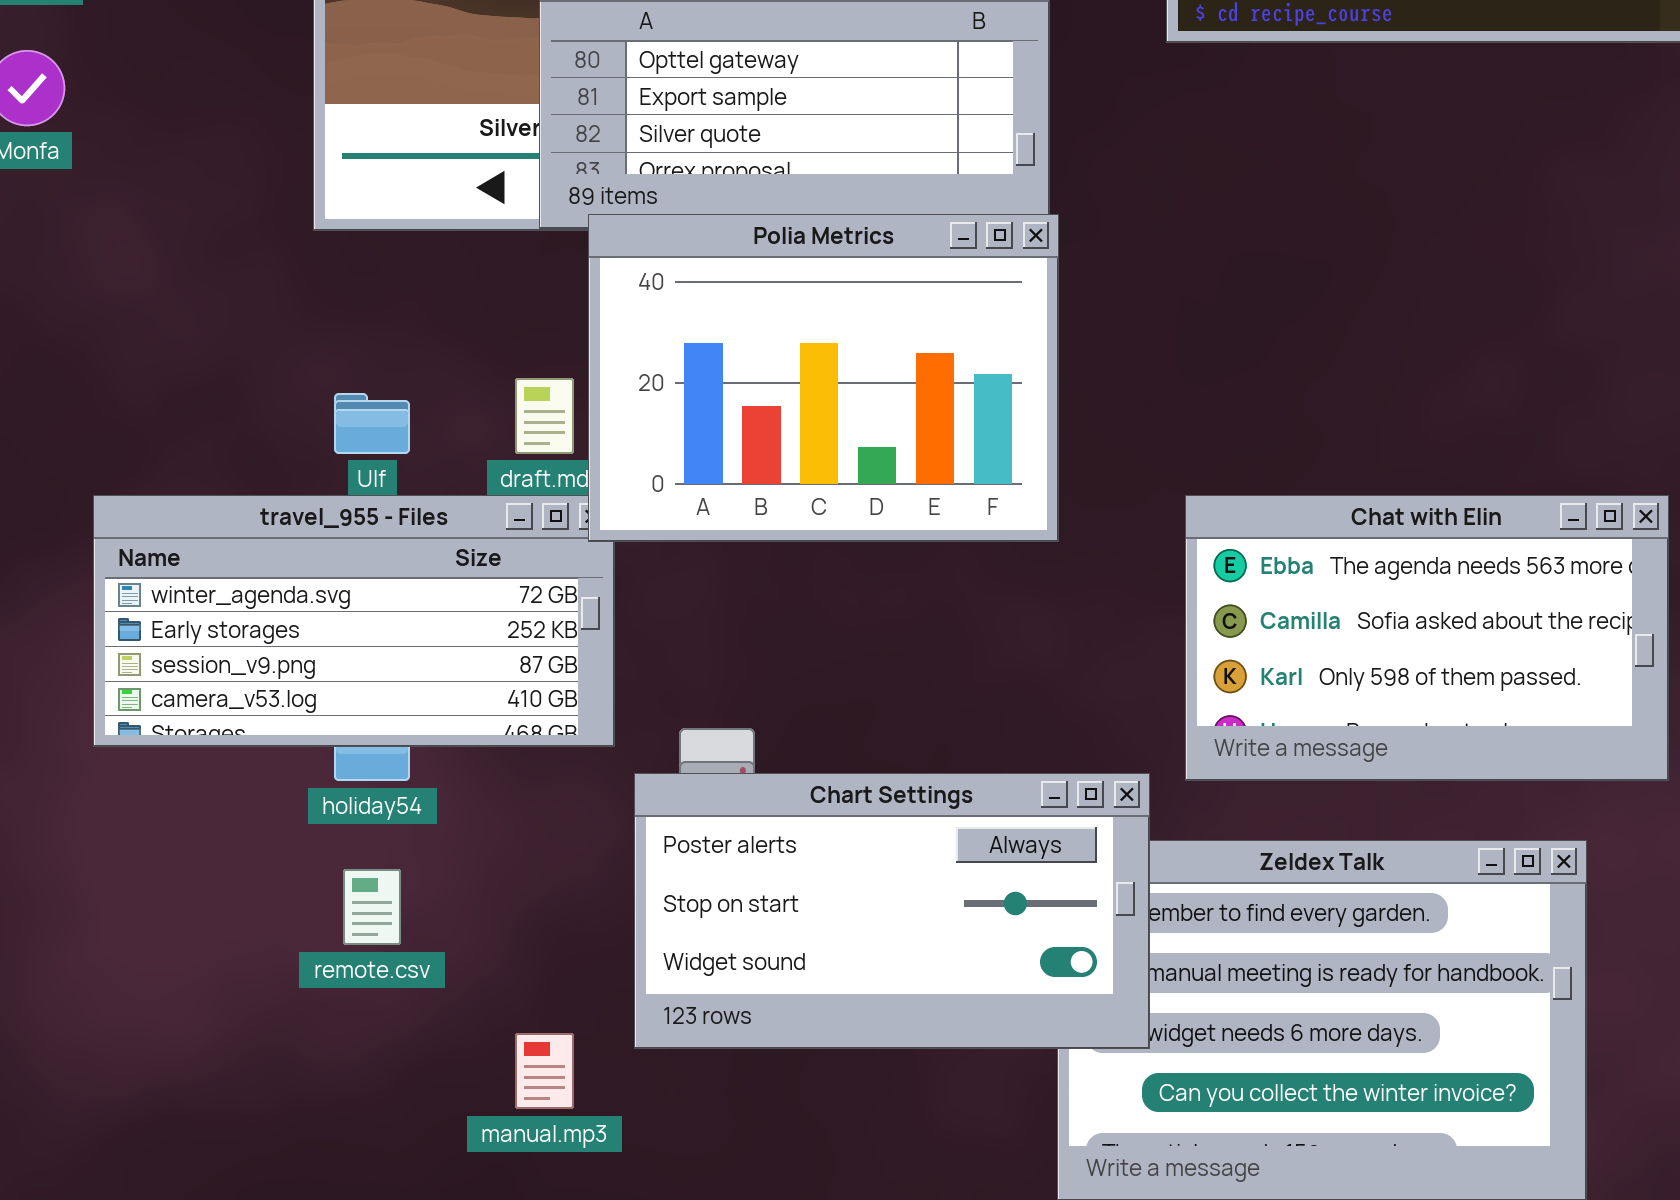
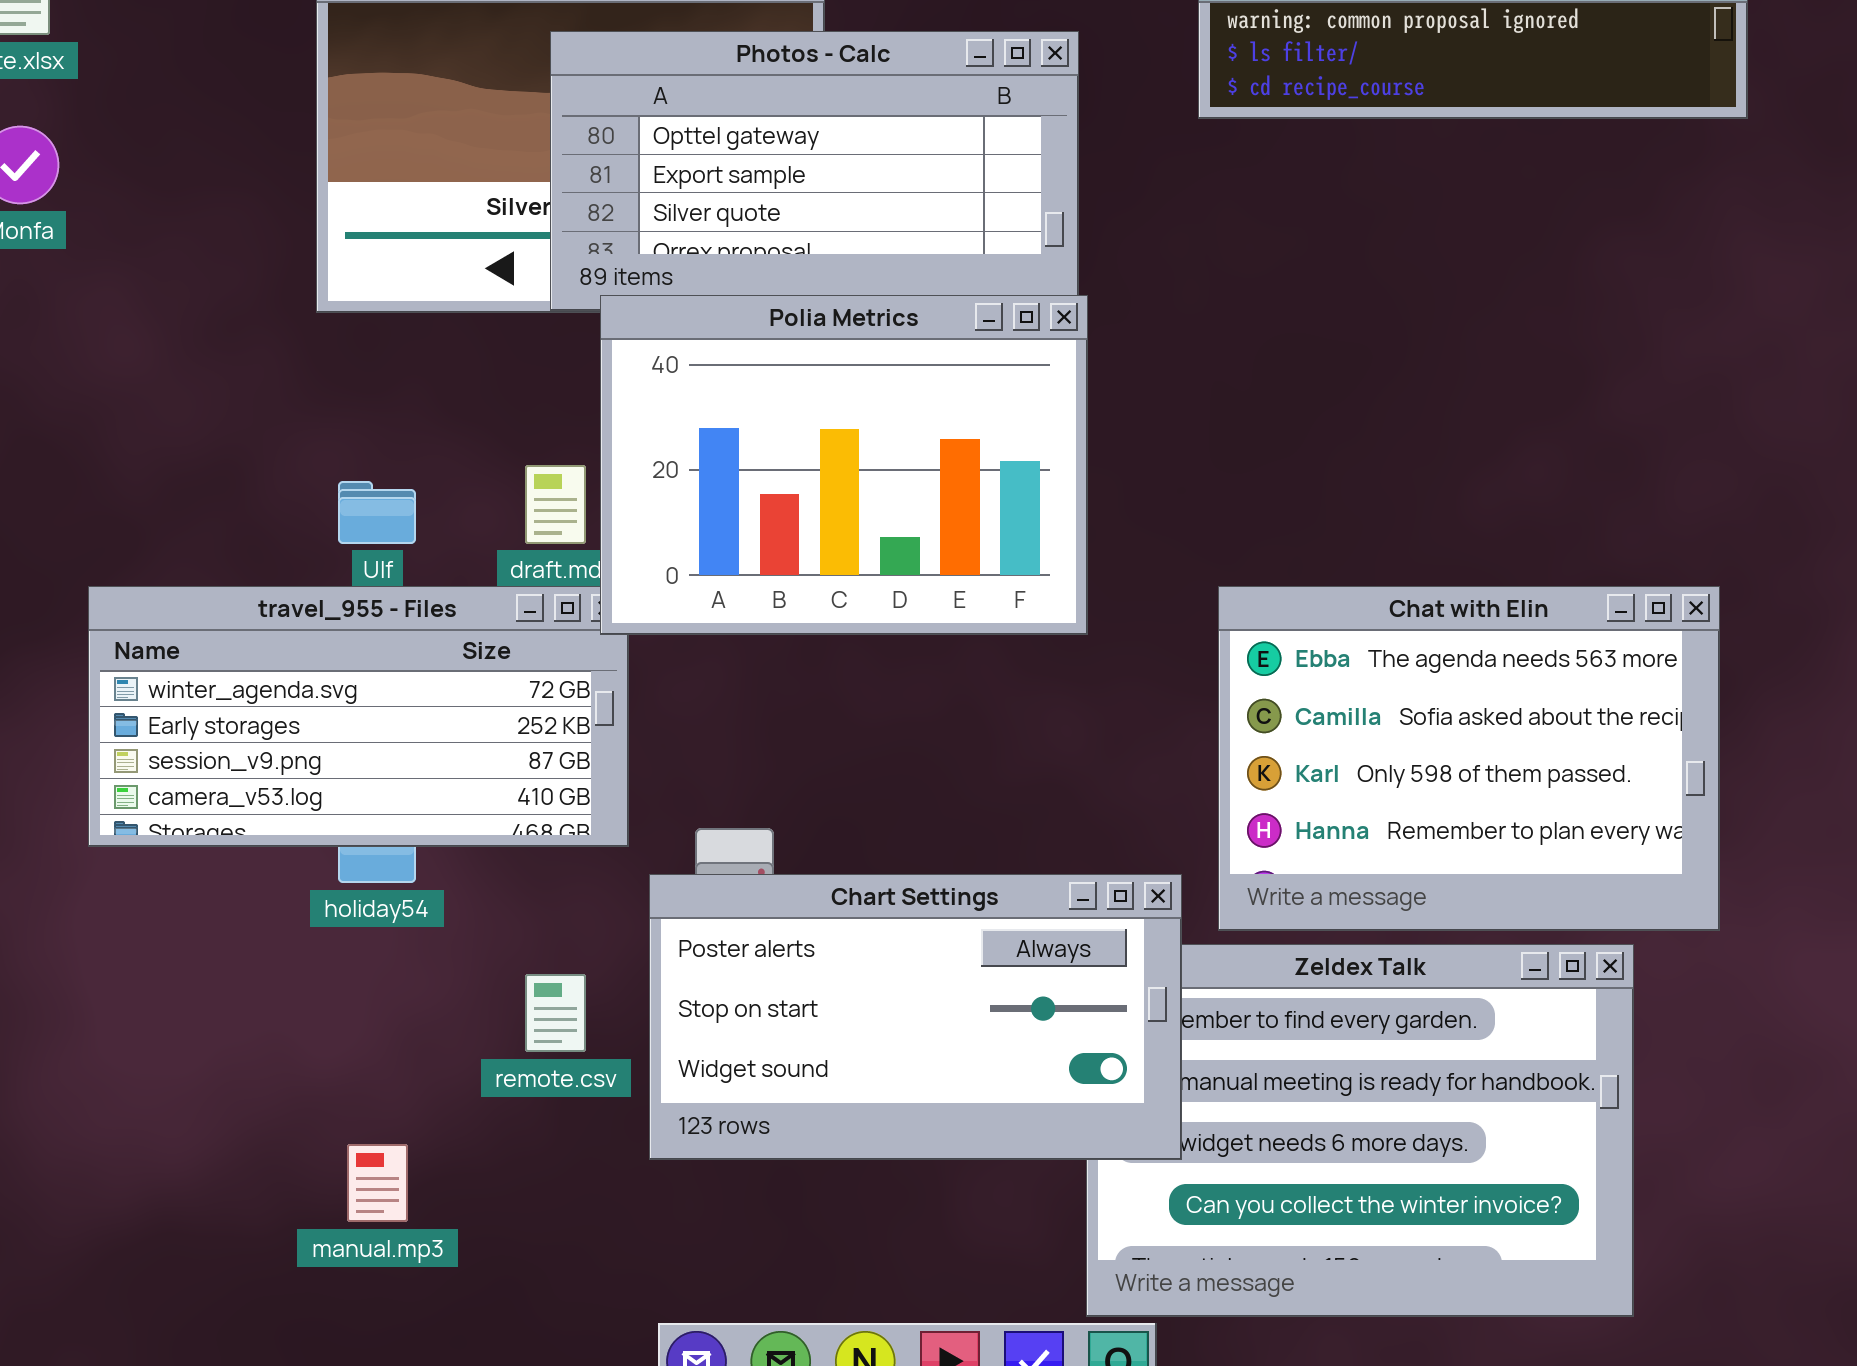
Chat with Elin: [1185,495,1669,781] -> [1218,586,1720,931], resized
remote.csv: [343,869,401,945] -> [525,974,586,1052], moved
manual.mp3: [515,1033,574,1109] -> [347,1144,408,1222], moved

